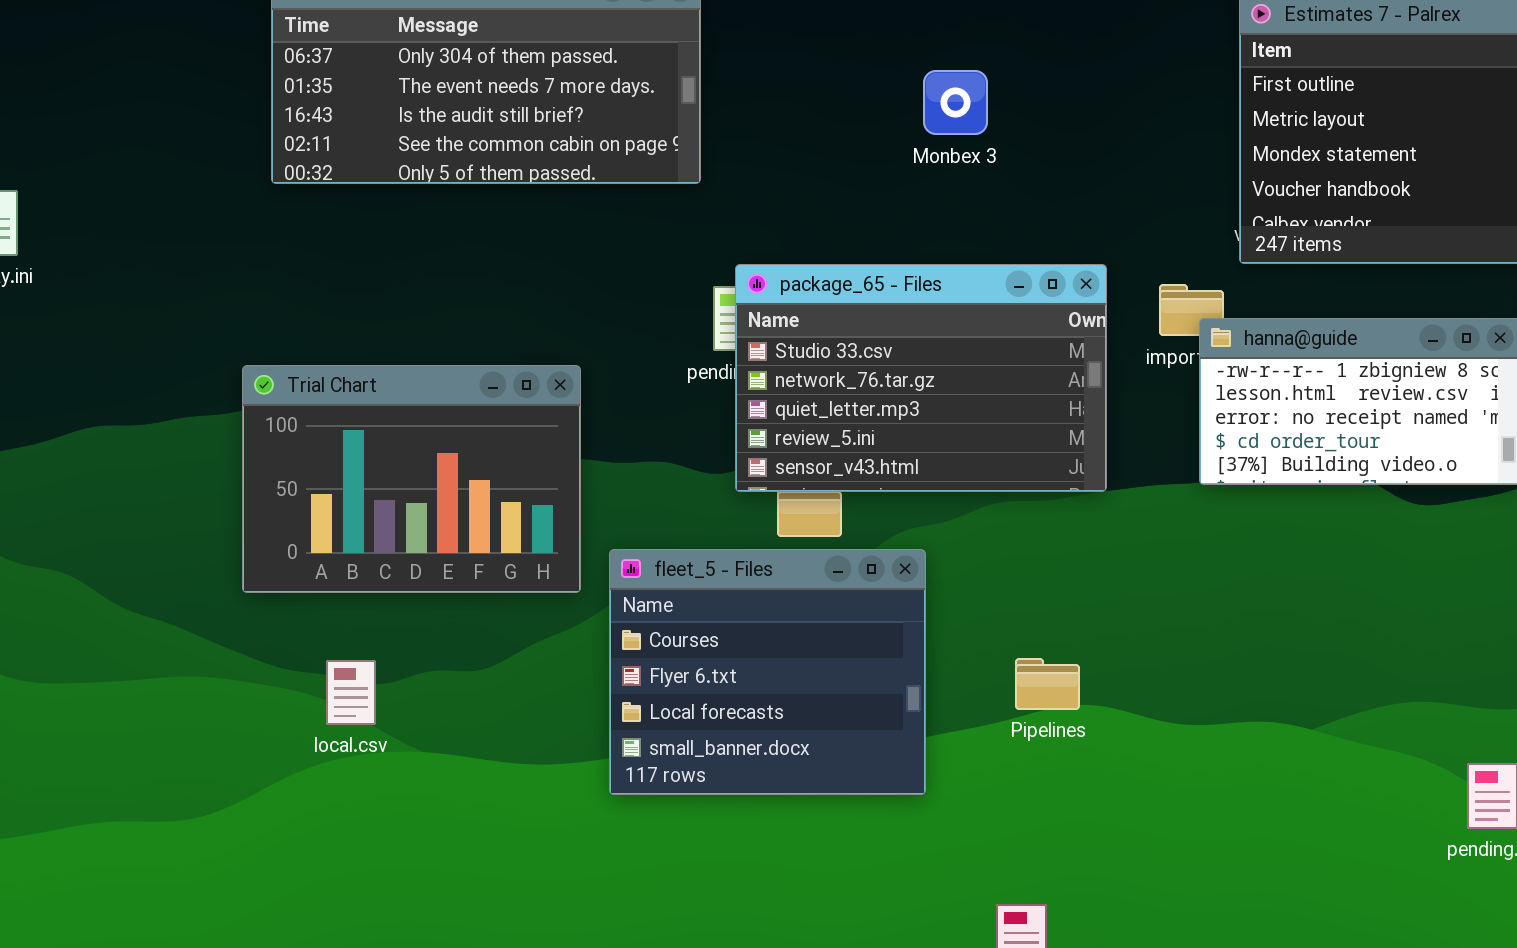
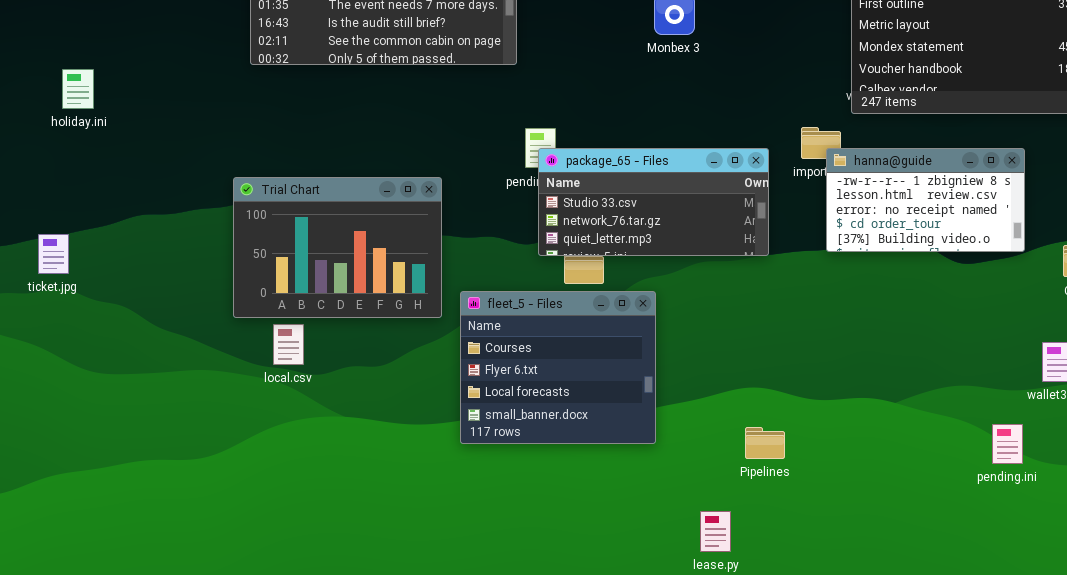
package_65 - Files: [735,264,1107,492] -> [538,148,769,256], resized
Pipelines: [1015,658,1080,710] -> [745,427,785,459], moved
local.csv: [326,660,376,725] -> [273,324,304,365], moved

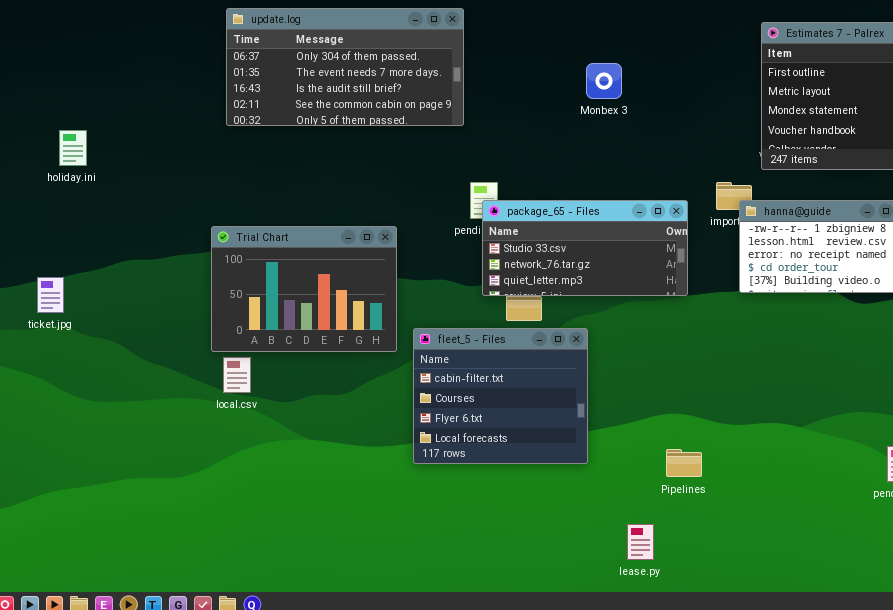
fleet_5 - Files: [460,291,656,444] -> [413,328,588,464], scrolled up 1 row
local.csv: [273,324,304,365] -> [223,357,251,393], moved

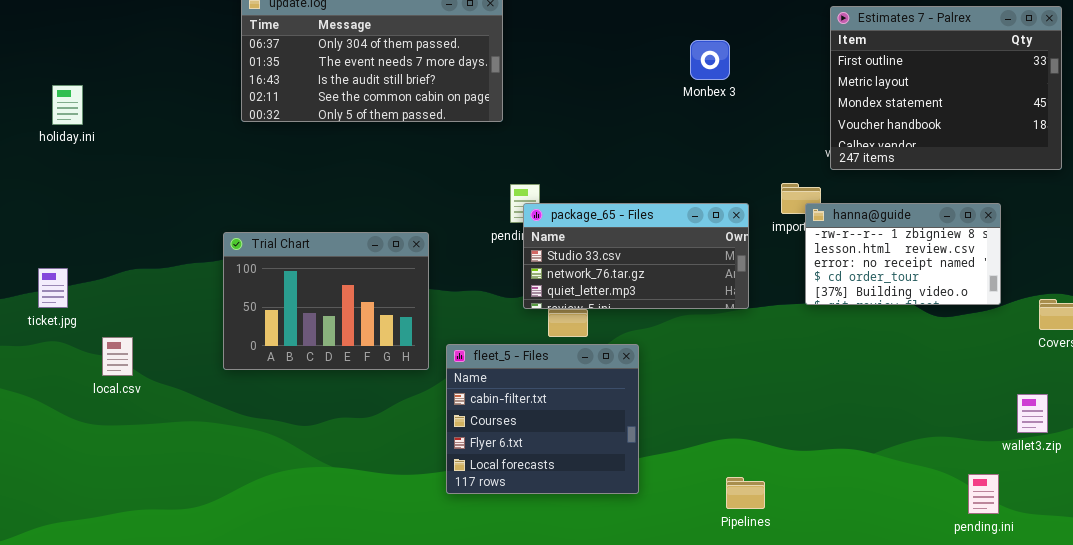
Monbex 3: [586,63,622,99] -> [690,40,730,80], moved
holiday.ini: [59,130,87,166] -> [52,85,83,125], moved
ticket.jpg: [37,277,64,313] -> [38,268,68,308], moved
local.csv: [223,357,251,393] -> [102,337,133,376], moved

